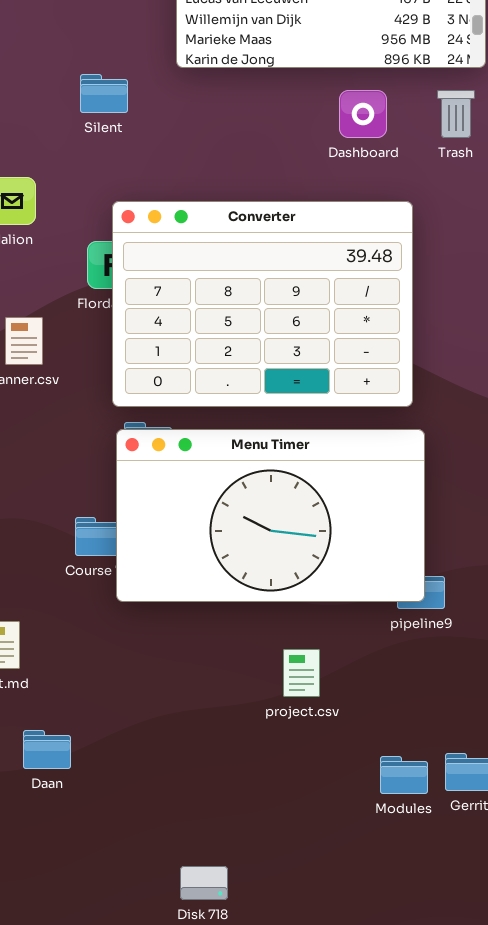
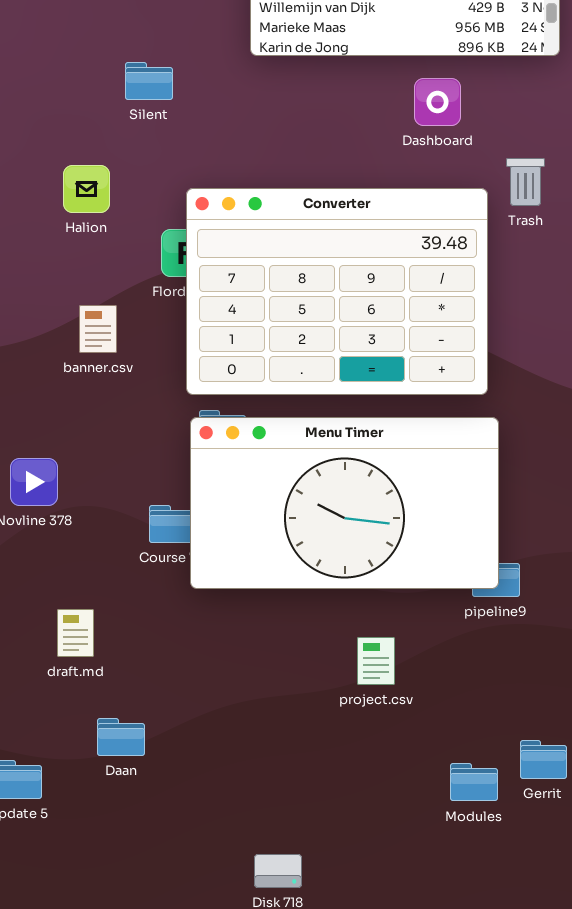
Silent: [80,74,128,113] -> [125,62,173,100], moved
Trash: [437,90,475,138] -> [506,158,545,206], moved
Modules: [380,756,428,794] -> [450,763,498,801], moved

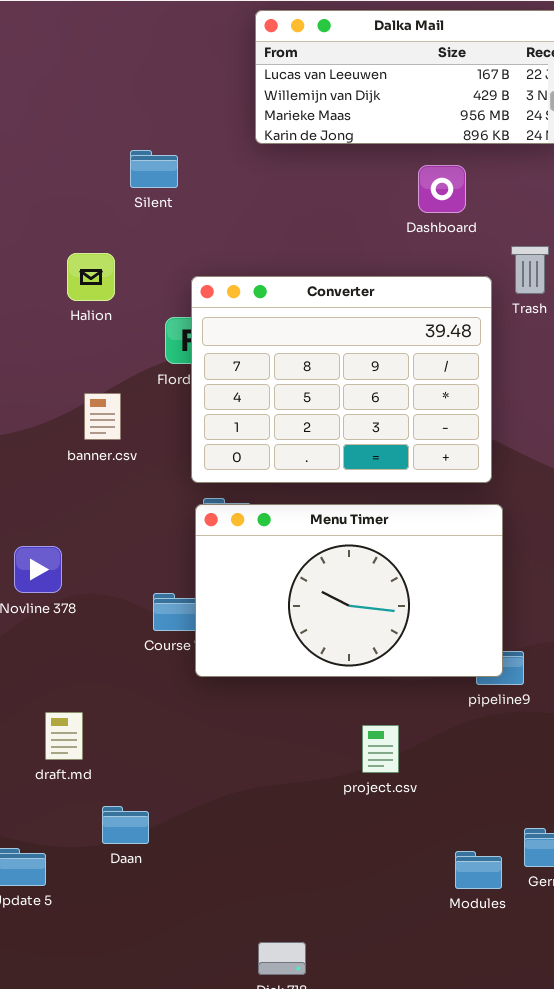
draft.md: [57,609,94,657] -> [45,712,83,760], moved

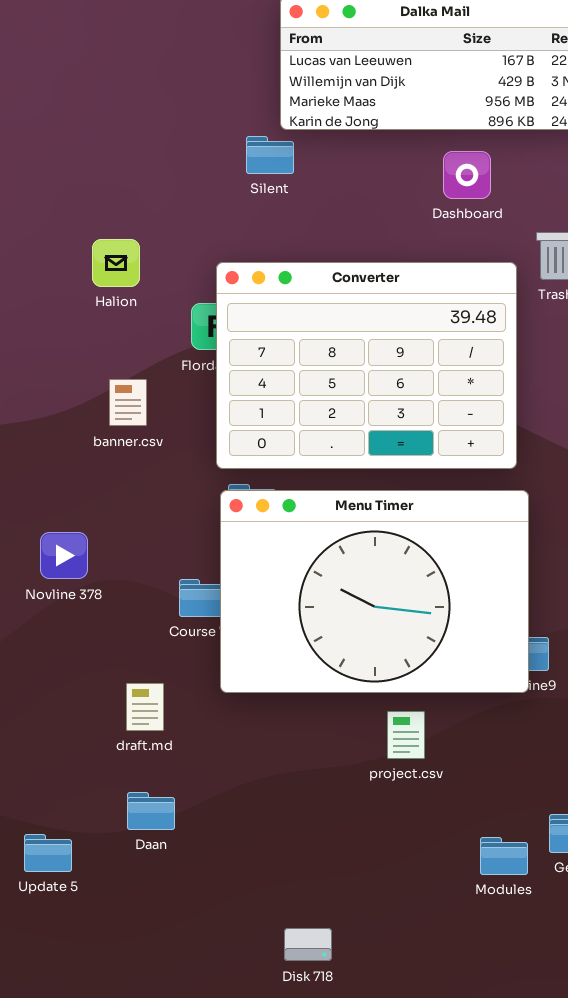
Silent: [130,150,178,188] -> [246,136,294,174], moved
Menu Timer: [195,504,503,677] -> [220,490,529,693], resized
draft.md: [45,712,83,760] -> [126,683,164,731], moved

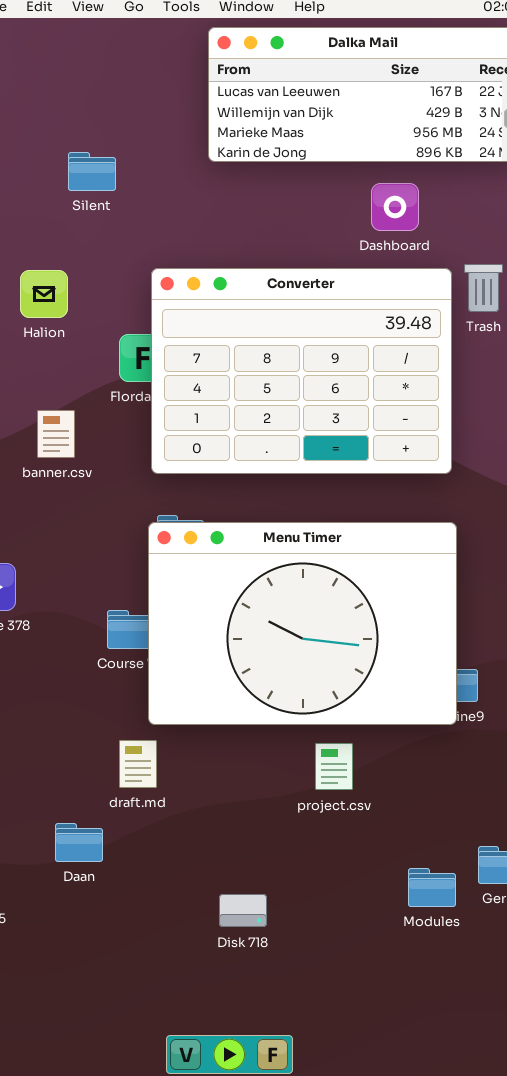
Silent: [246,136,294,174] -> [68,152,116,191], moved
Converter: [216,262,517,469] -> [151,268,452,474], moved
draft.md: [126,683,164,731] -> [119,740,157,788], moved
Disk 718: [284,928,332,961] -> [219,894,267,927], moved

